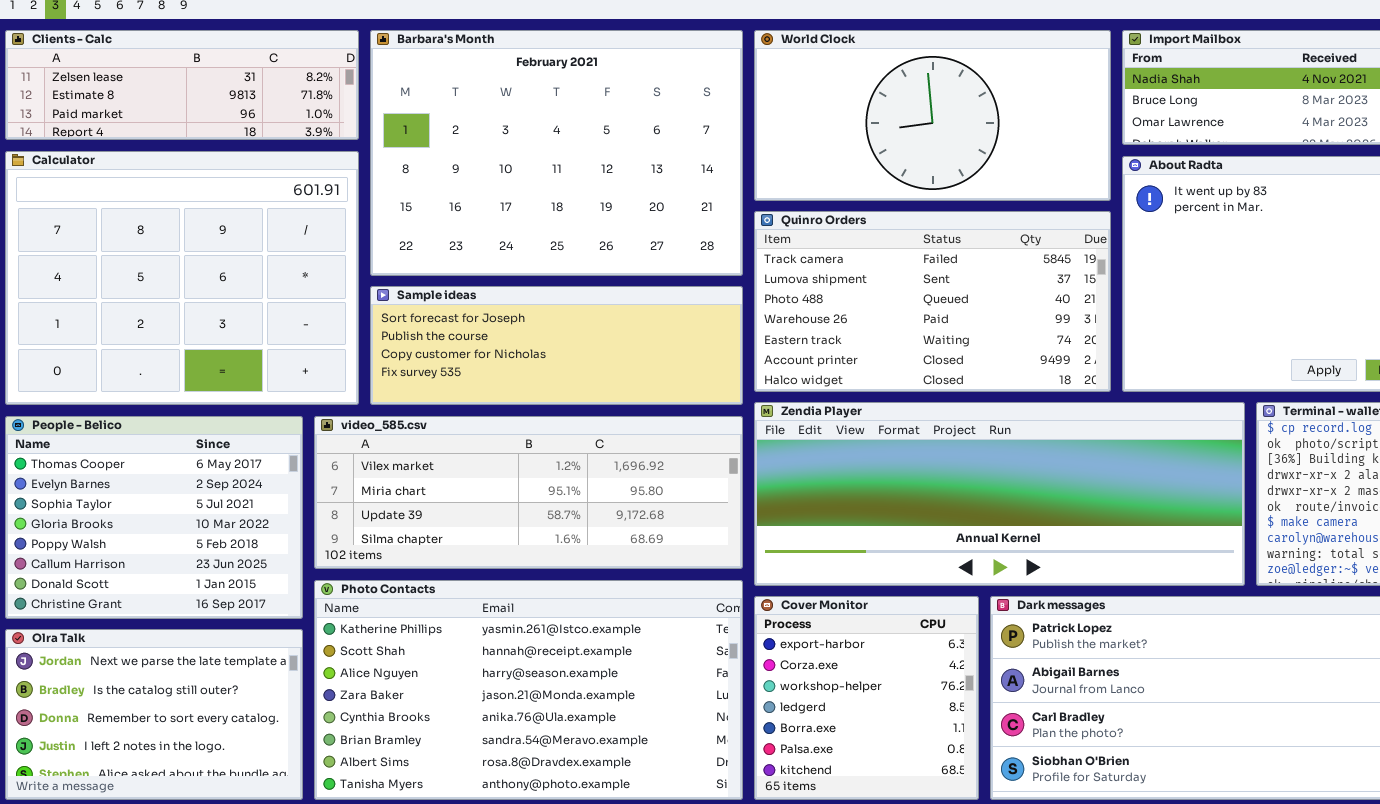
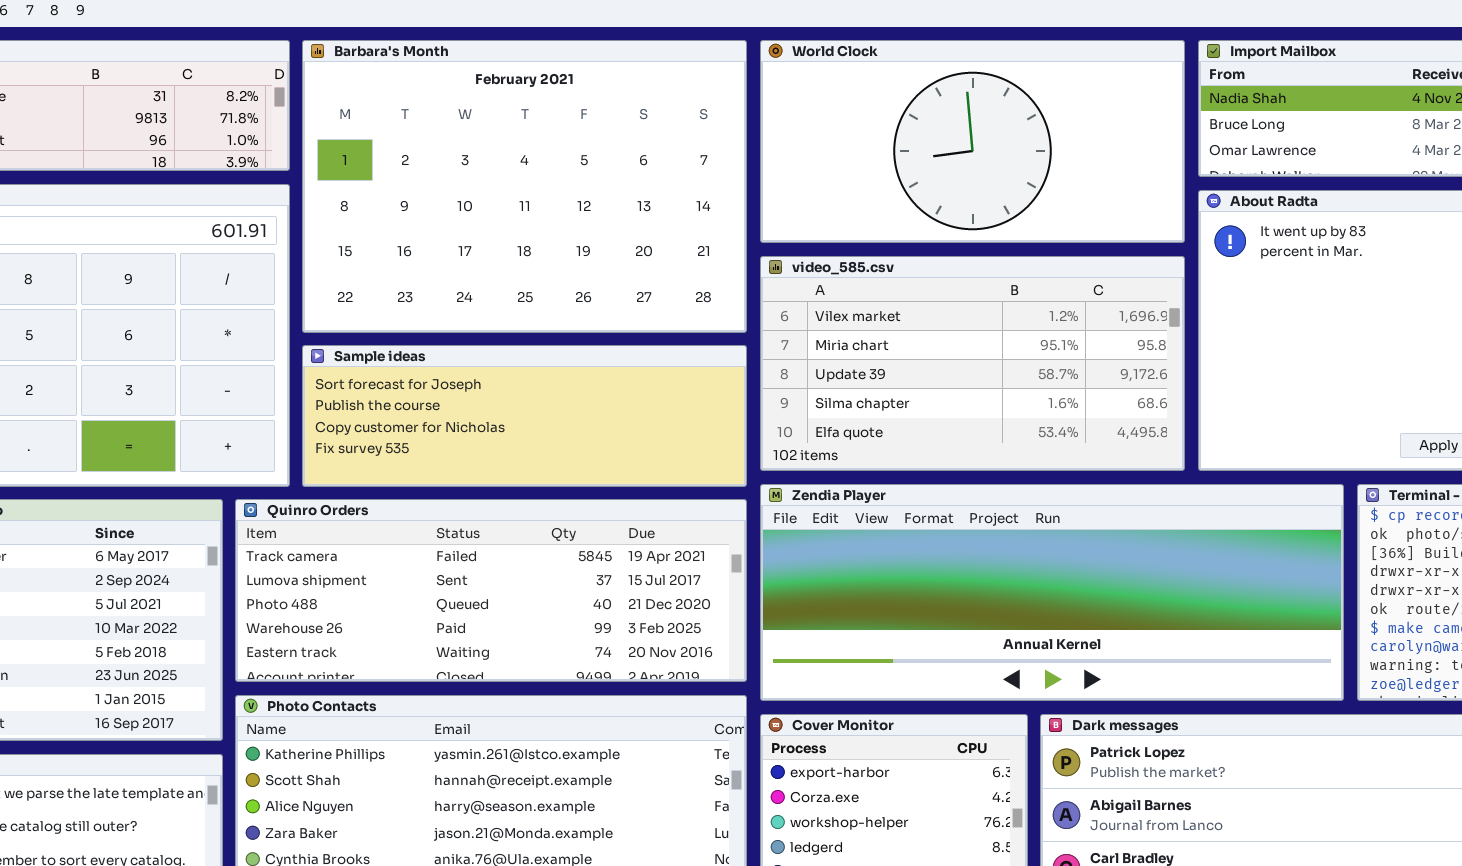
Quinro Orders: [754,211,1111,392] -> [235,499,747,682], moved, resized
video_585.csv: [314,416,743,569] -> [760,256,1185,471], moved, resized

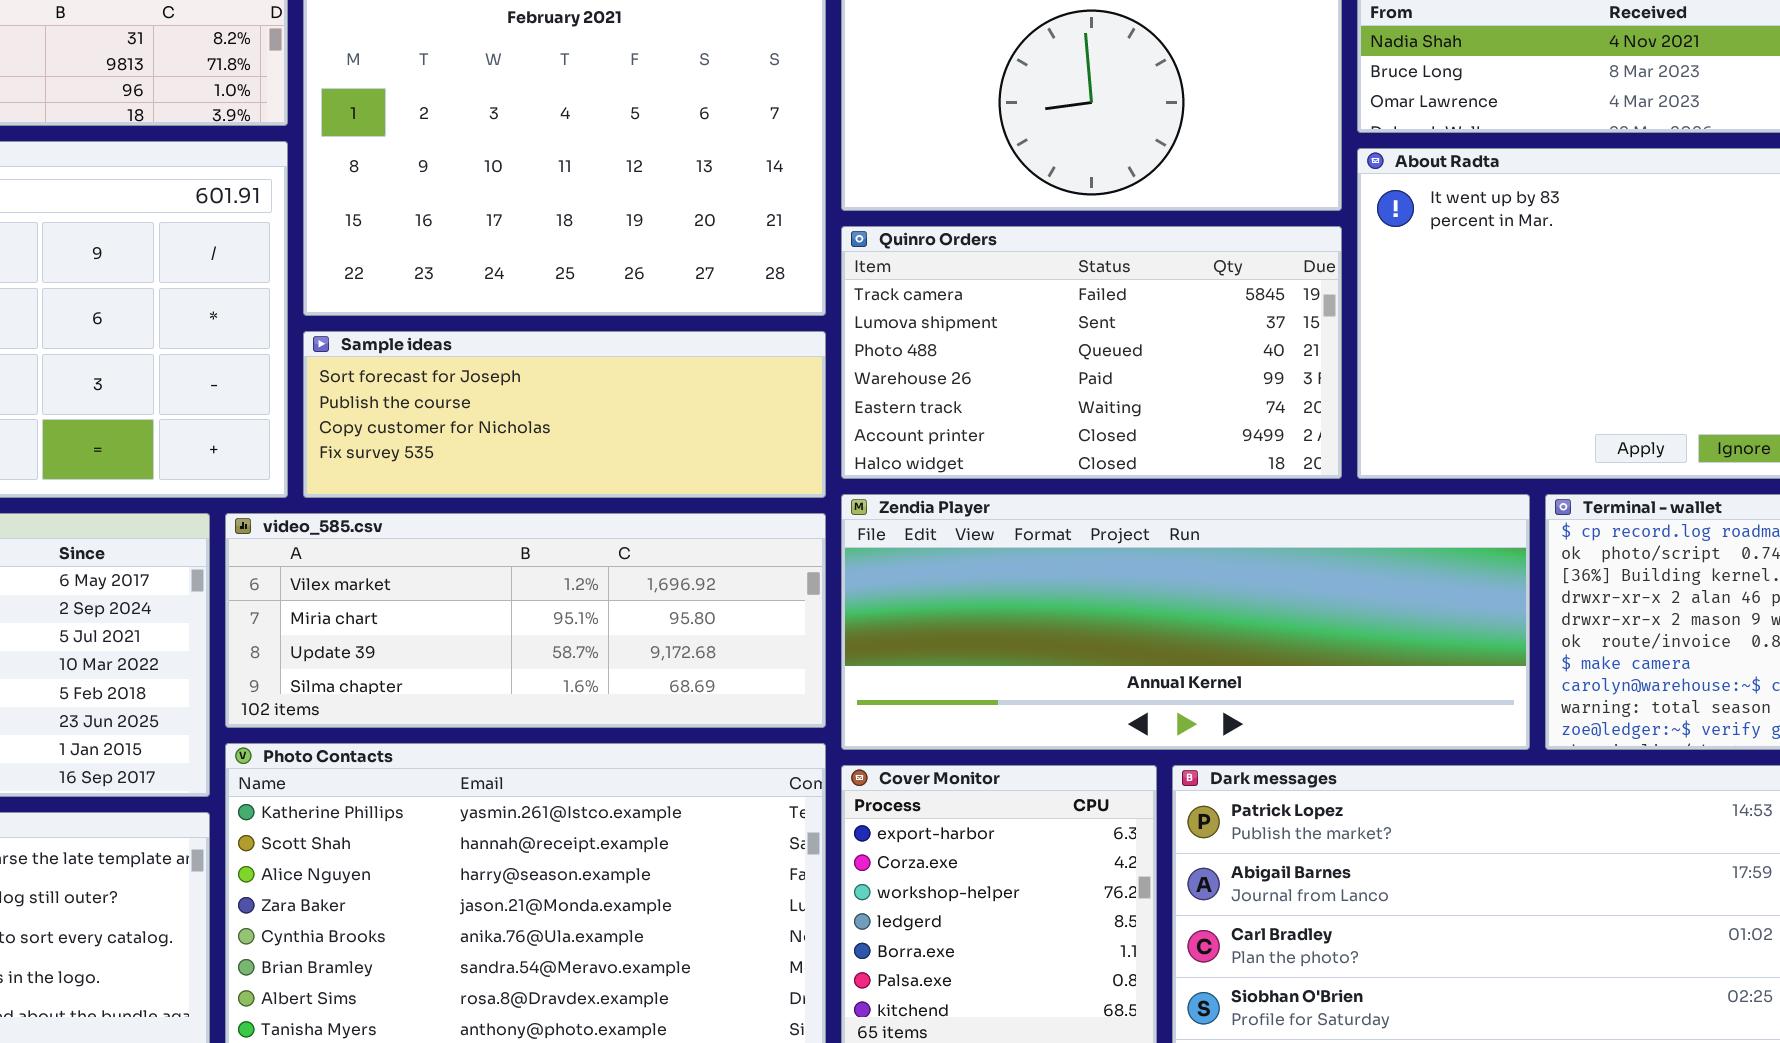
video_585.csv: [760,256,1185,471] -> [225,513,826,728], moved, resized
Quinro Orders: [235,499,747,682] -> [841,226,1342,479], moved, resized

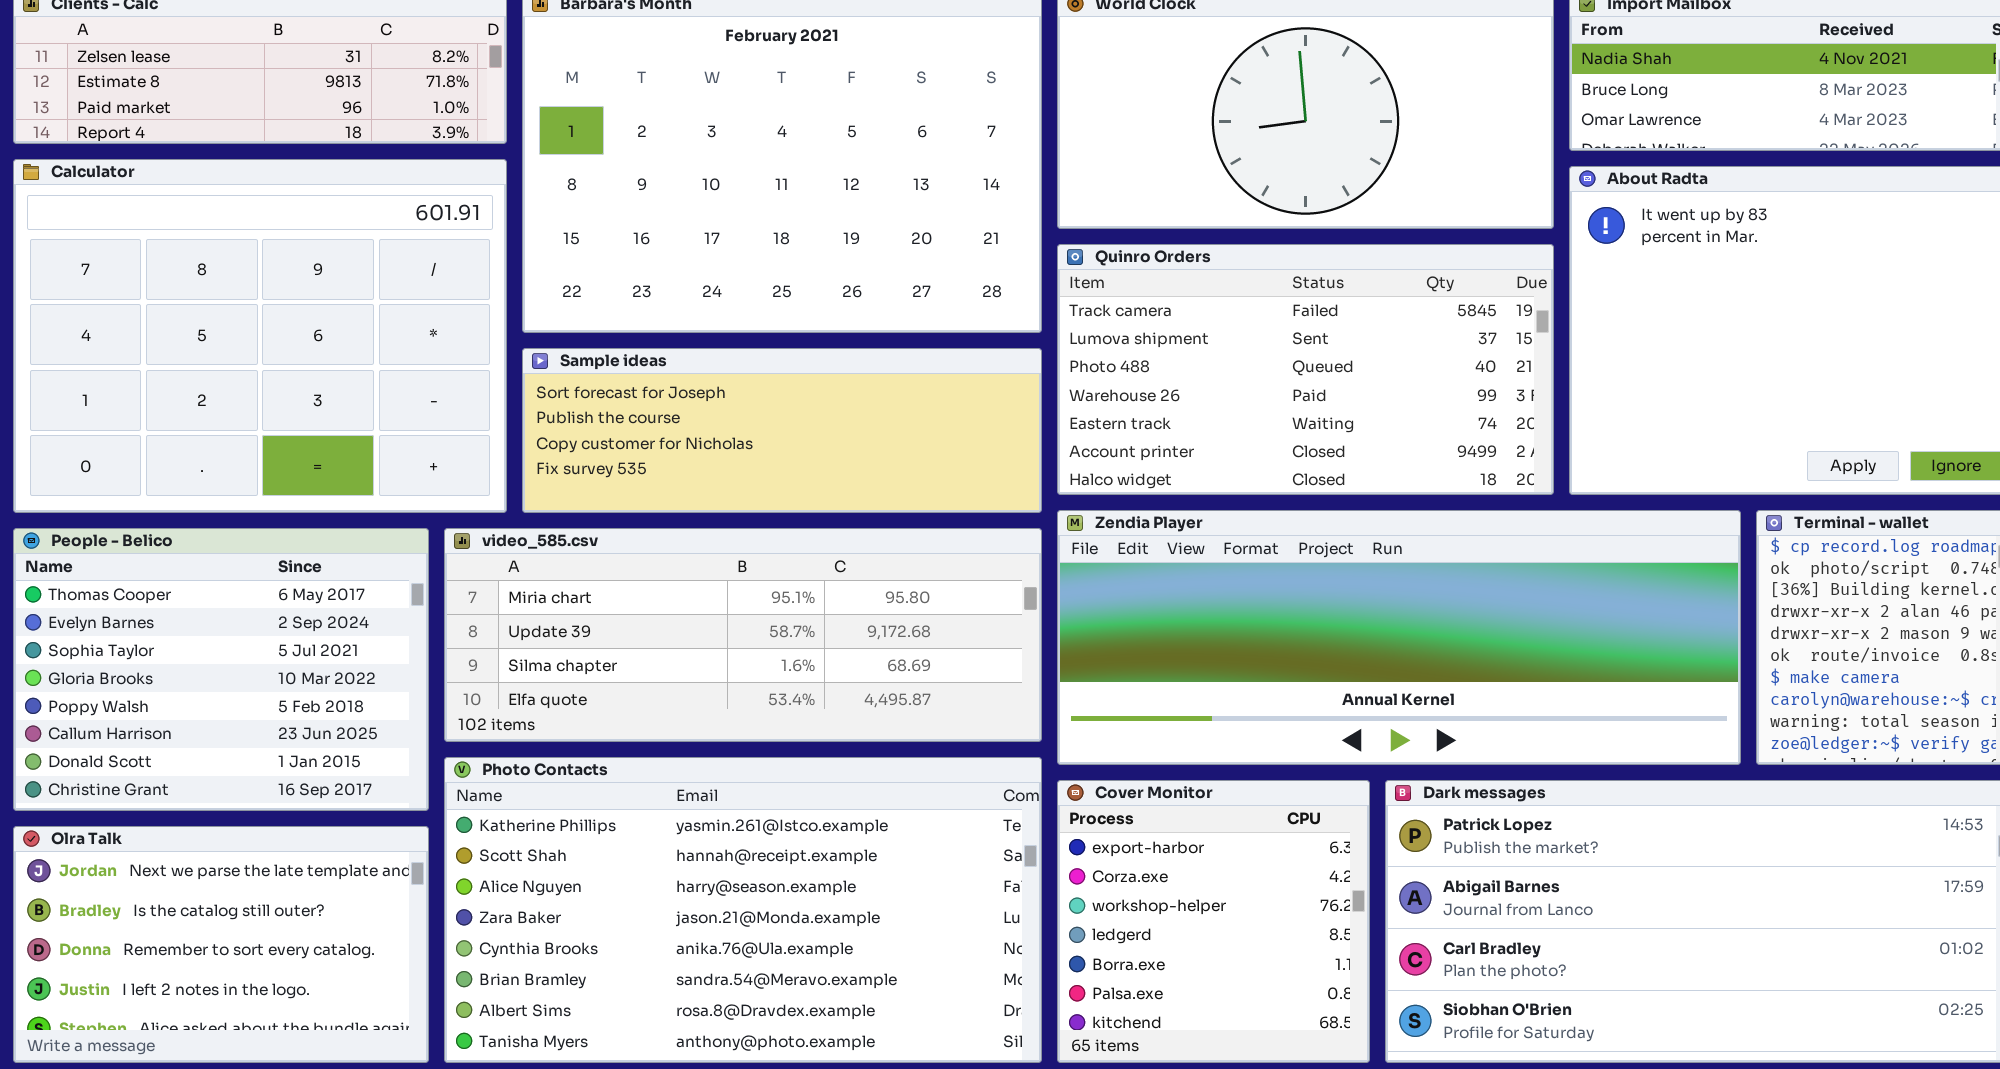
video_585.csv: [225,513,826,728] -> [444,528,1042,742], scrolled down 1 row

